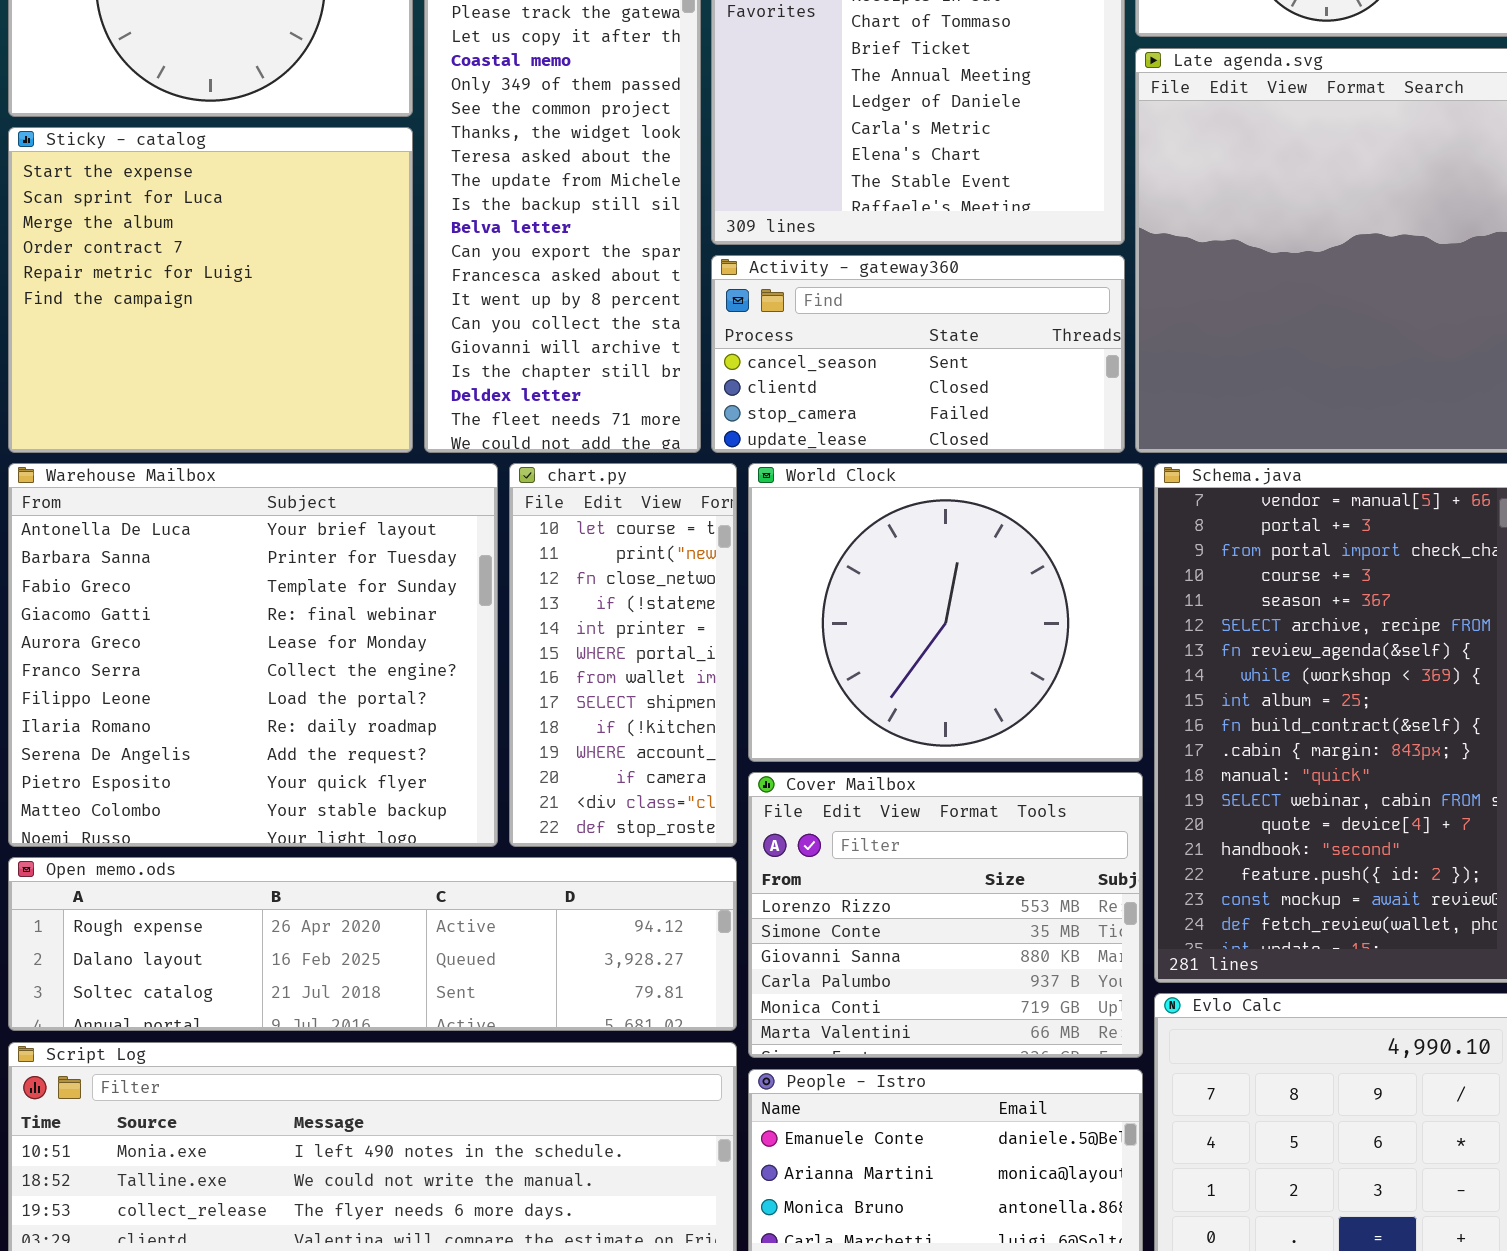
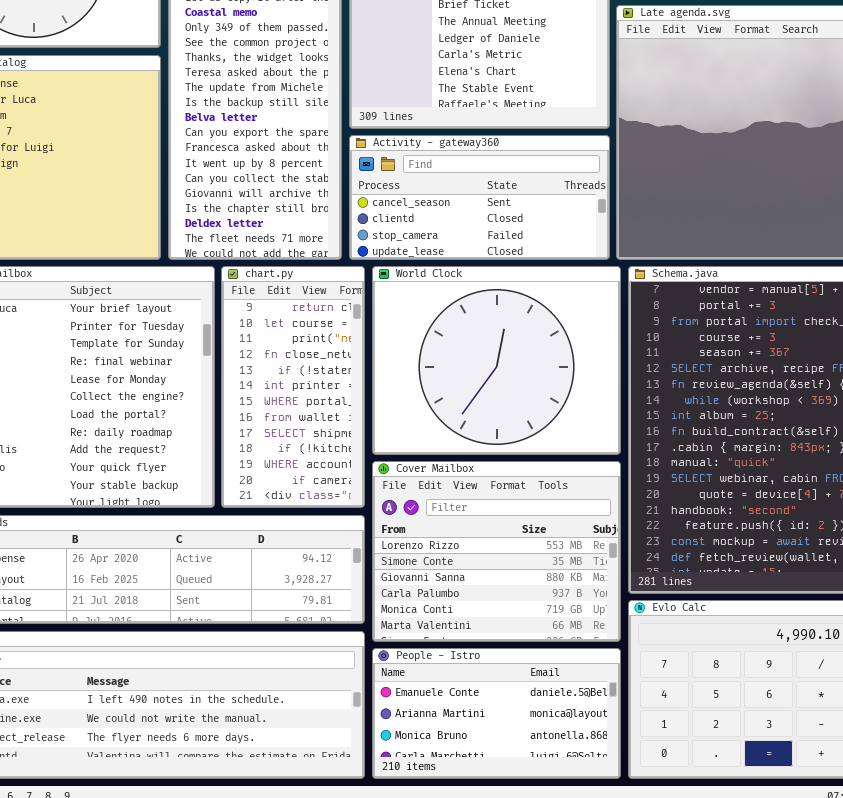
chart.py: [509,463,737,847] -> [221,266,365,508], scrolled up 1 row

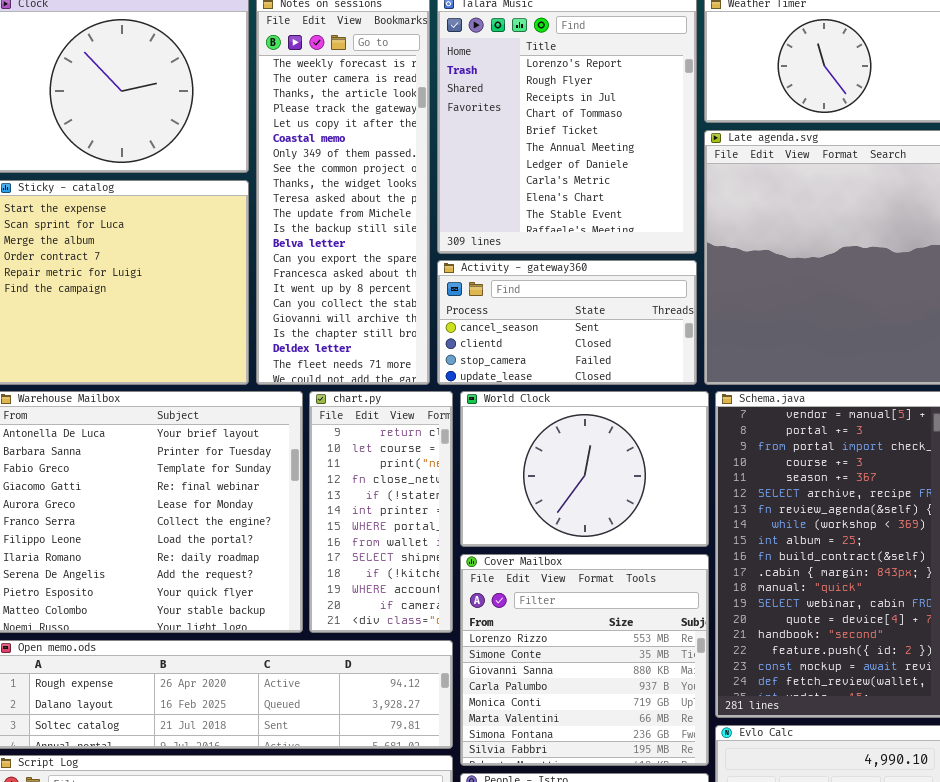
World Clock: [372,266,621,455] -> [460,391,709,547], resized
Cover Mailbox: [372,461,621,642] -> [460,554,709,766], resized

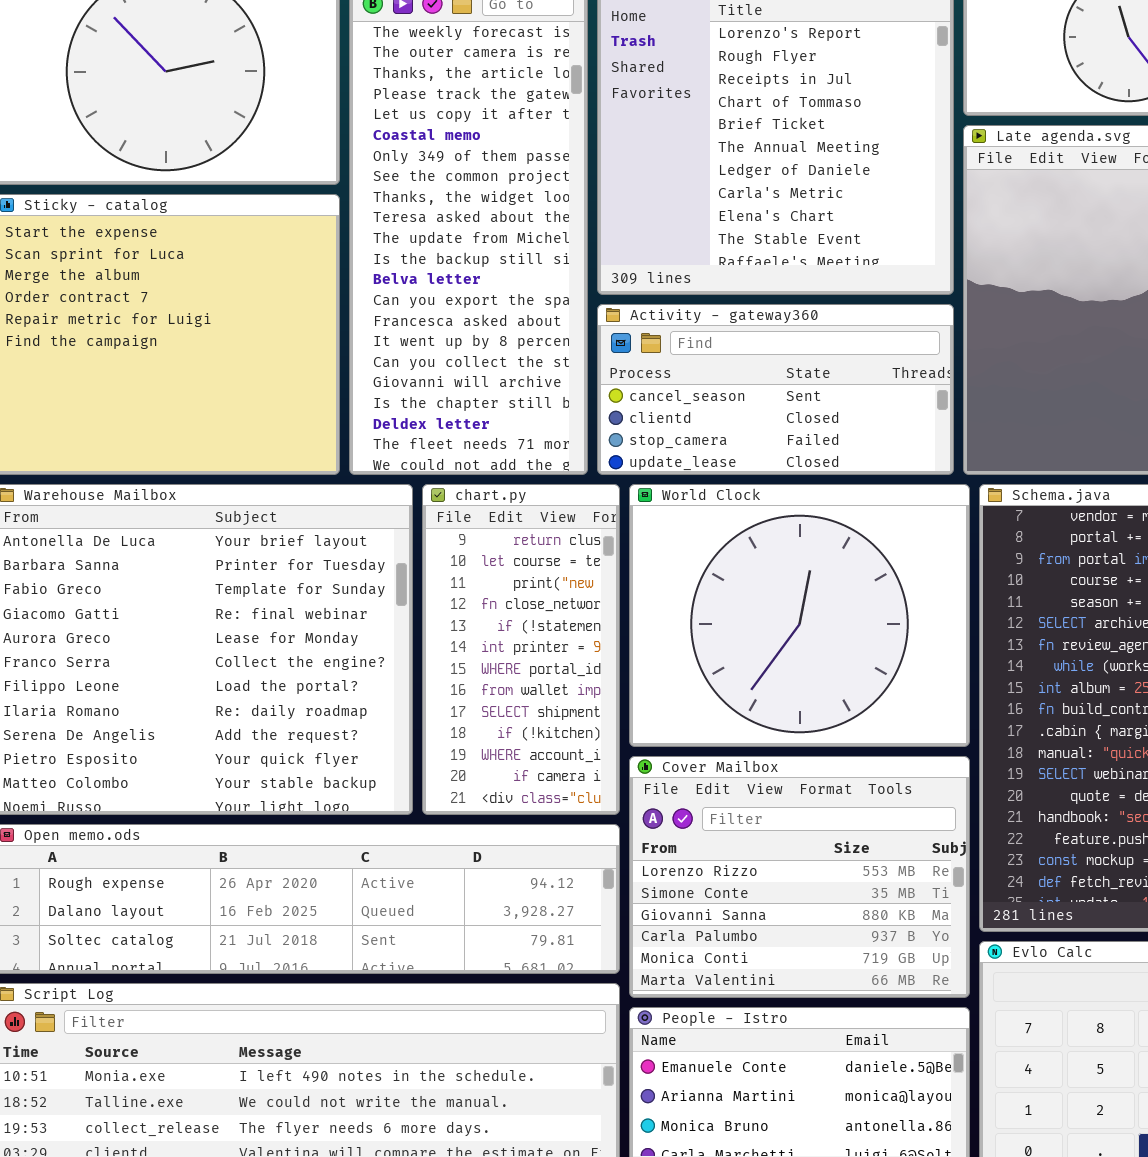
World Clock: [460,391,709,547] -> [629,484,970,747], resized
Cover Mailbox: [460,554,709,766] -> [629,756,970,998], resized

